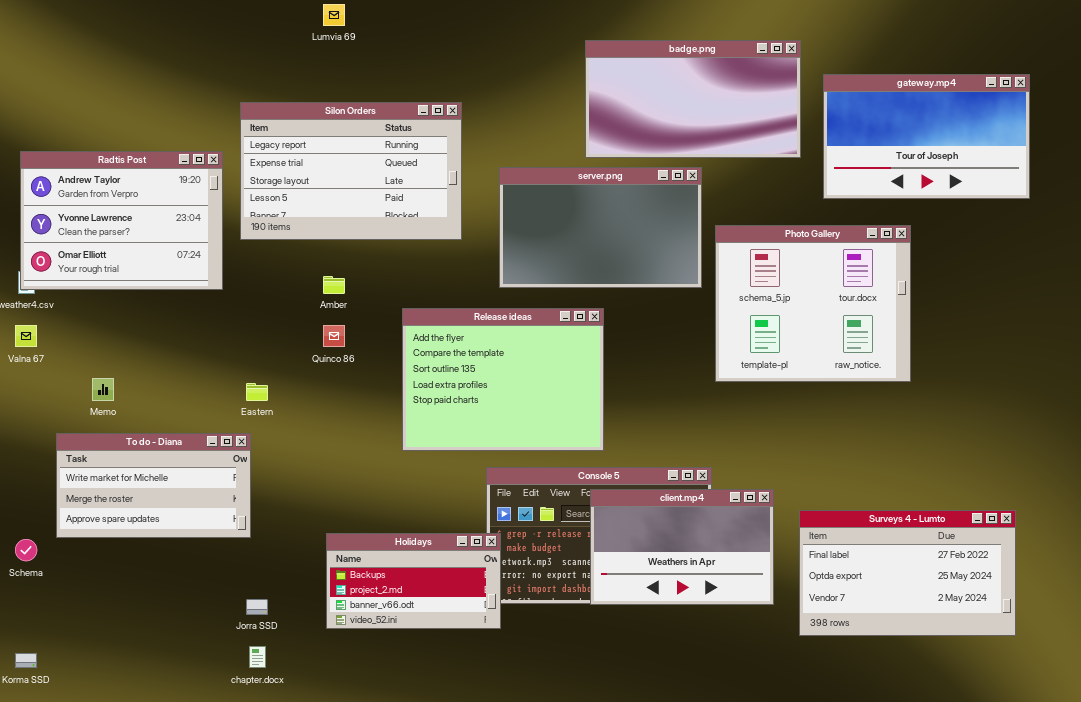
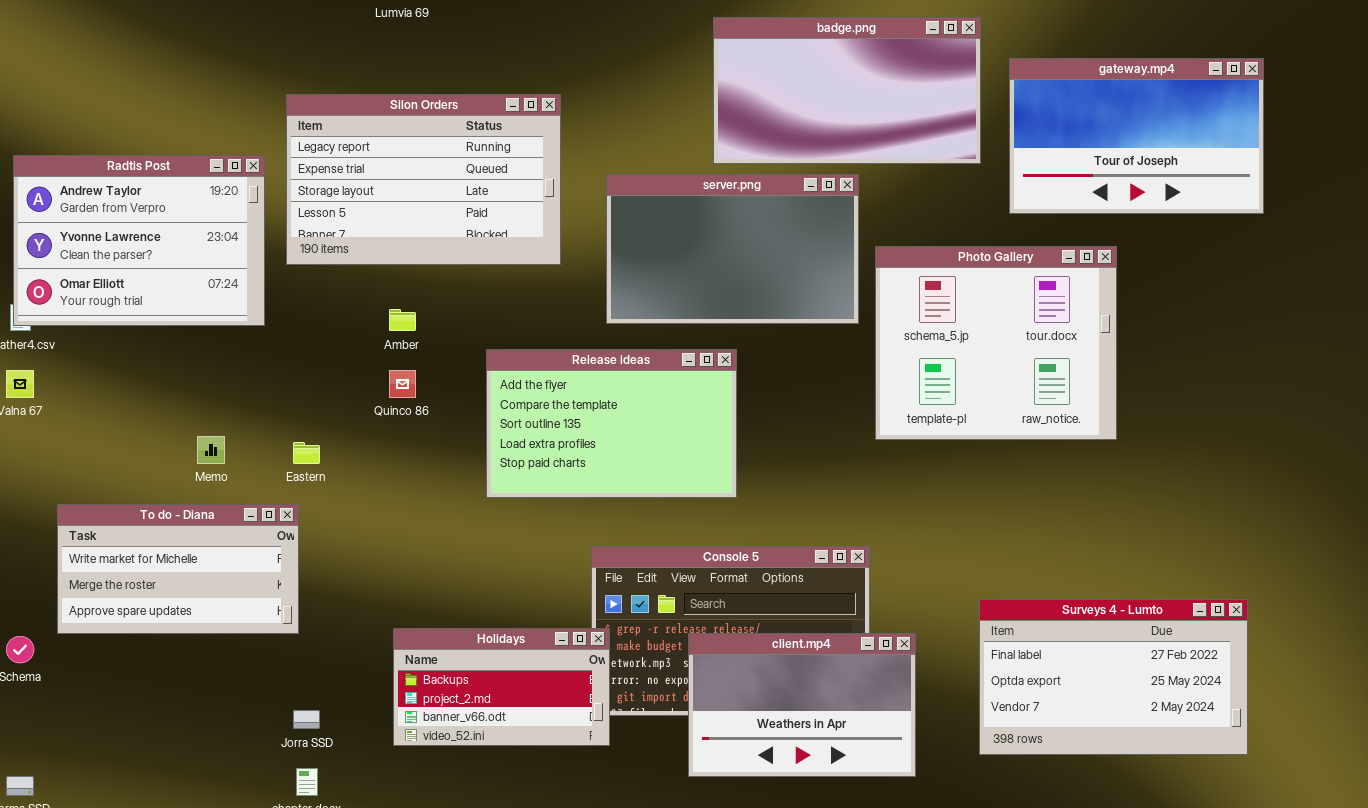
Release ideas: [402,308,604,451] -> [486,349,737,498], resized
Memo: [92,378,114,401] -> [197,436,225,464], moved
client.mp4: [590,489,774,605] -> [688,633,916,777], moved

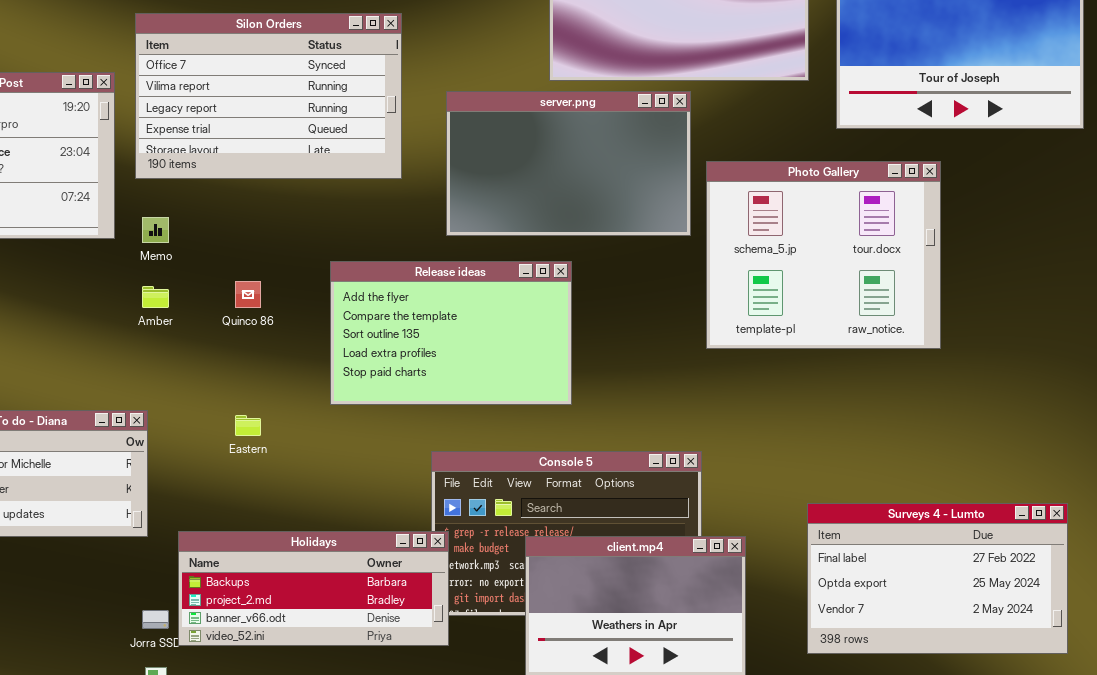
Silon Orders: [286,94,561,265] -> [135,13,402,179], scrolled up 2 rows
Amber: [389,309,416,331] -> [142,286,169,308], moved
Memo: [197,436,225,464] -> [142,217,169,243], moved
Eastern: [293,442,320,464] -> [235,415,261,436], moved
Holidays: [393,628,610,746] -> [178,531,449,646], resized

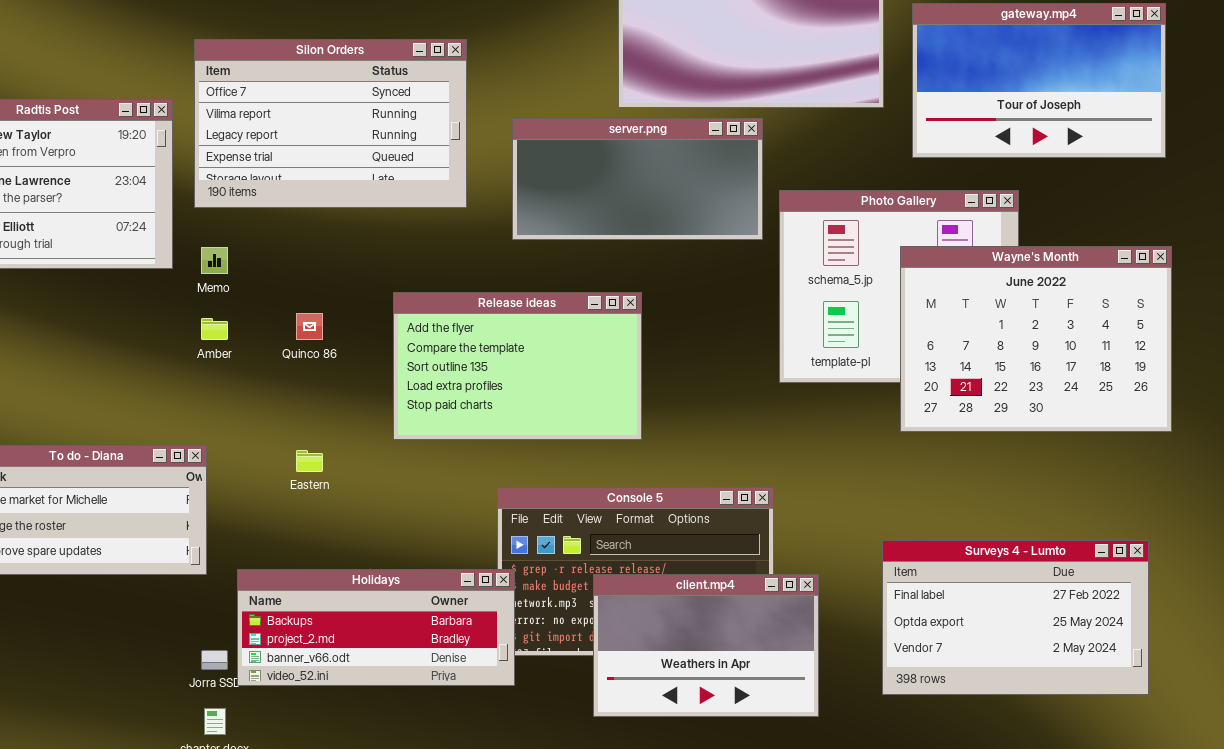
server.png: [446,91,691,236] -> [512,118,763,240], resized
Wayne's Month: none -> [900,246,1172,432], opened

